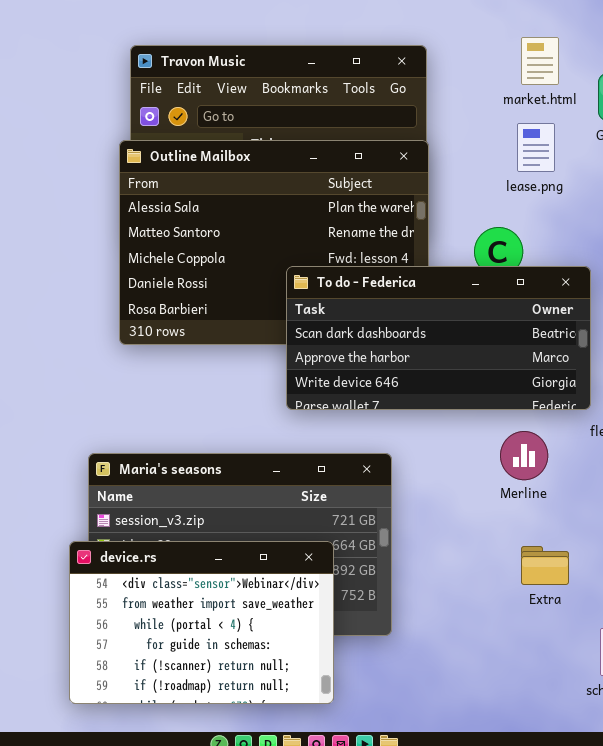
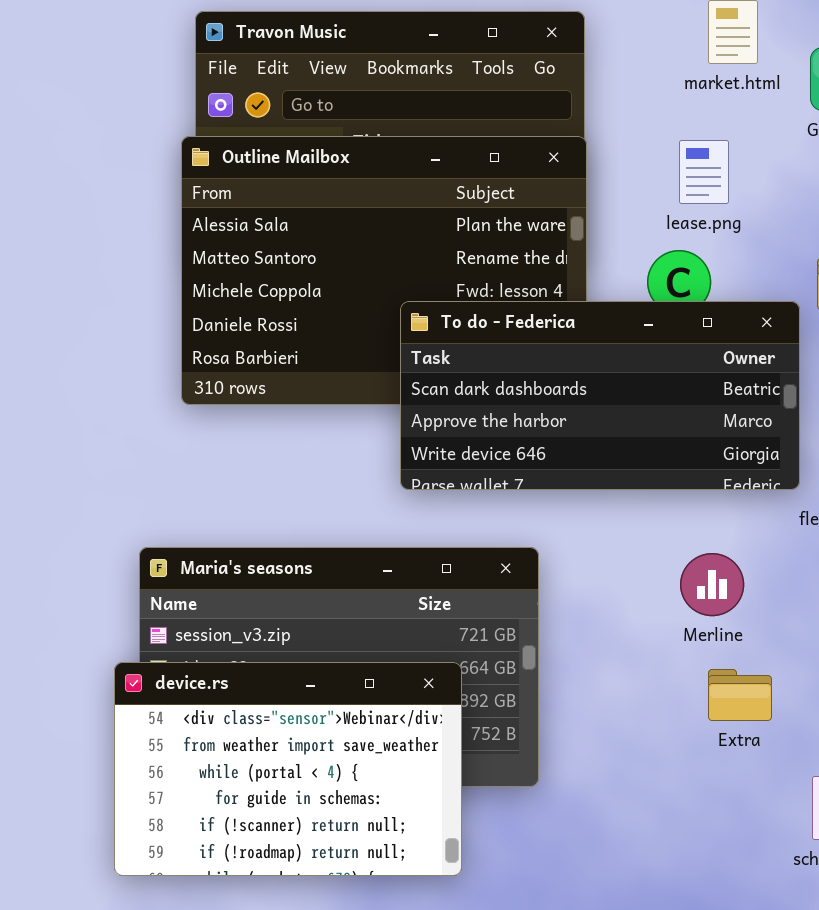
lease.png: [517,123,555,172] -> [679,140,729,204], moved
Merline: [500,431,548,480] -> [680,553,744,616], moved

